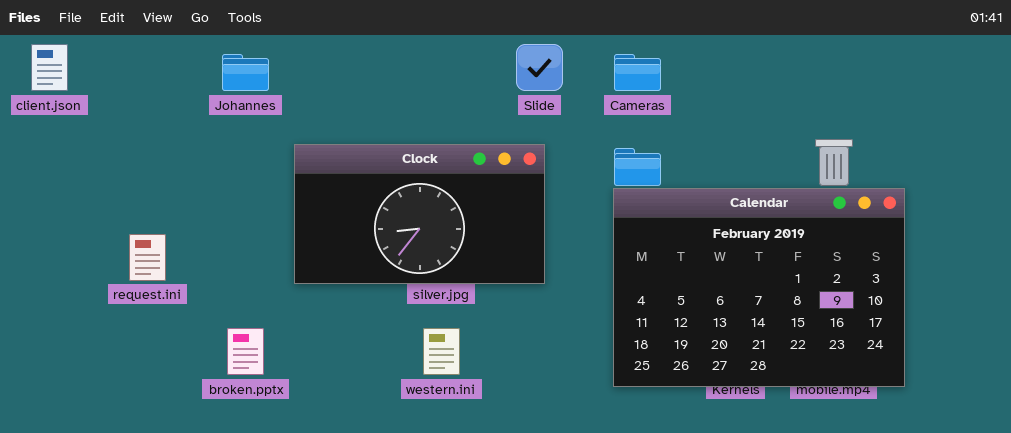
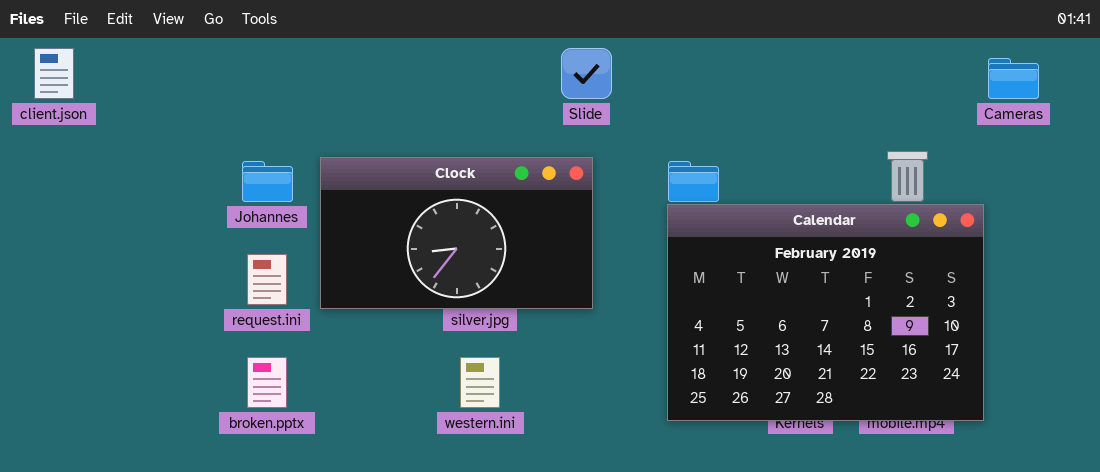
Johannes: [222,54,269,91] -> [242,161,293,202], moved
Cameras: [614,54,661,91] -> [988,58,1039,99], moved
request.ini: [129,234,166,281] -> [247,254,287,305], moved

